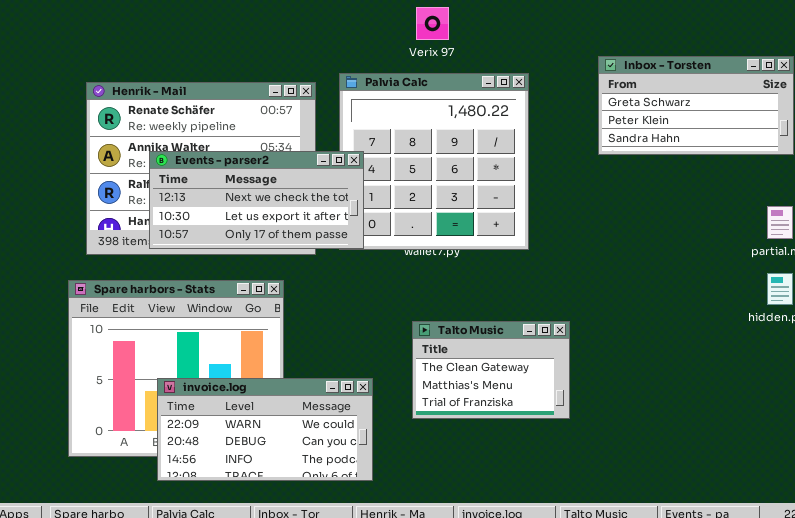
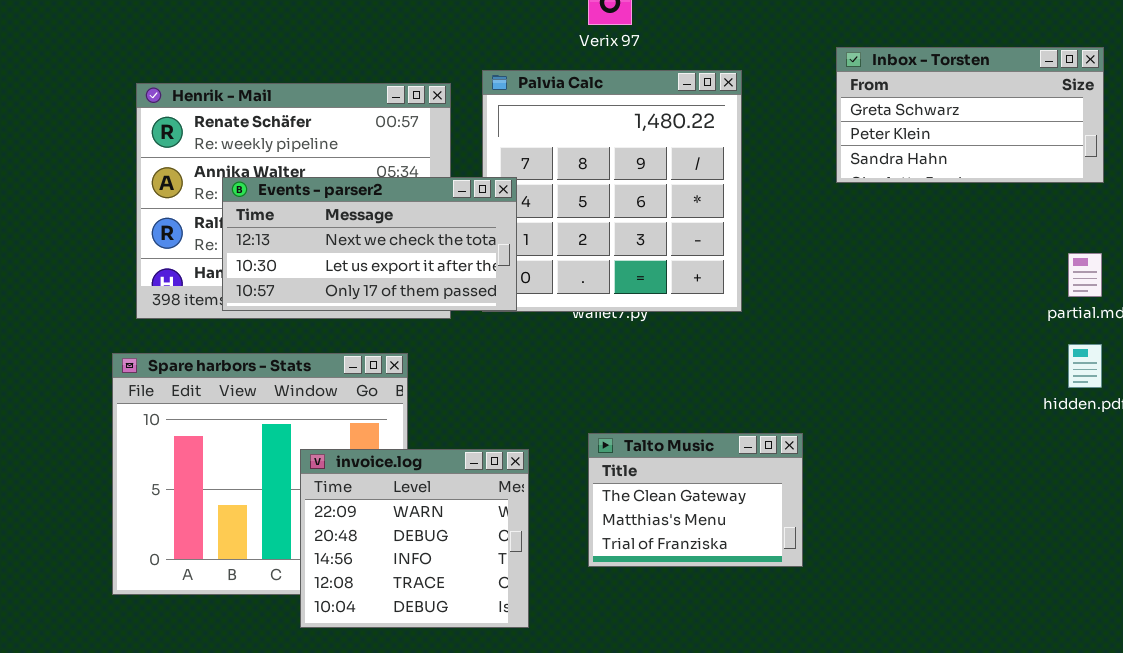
Talto Music: [412,321,570,419] -> [588,433,803,567], moved
invoice.log: [157,378,373,481] -> [300,449,529,628], resized

